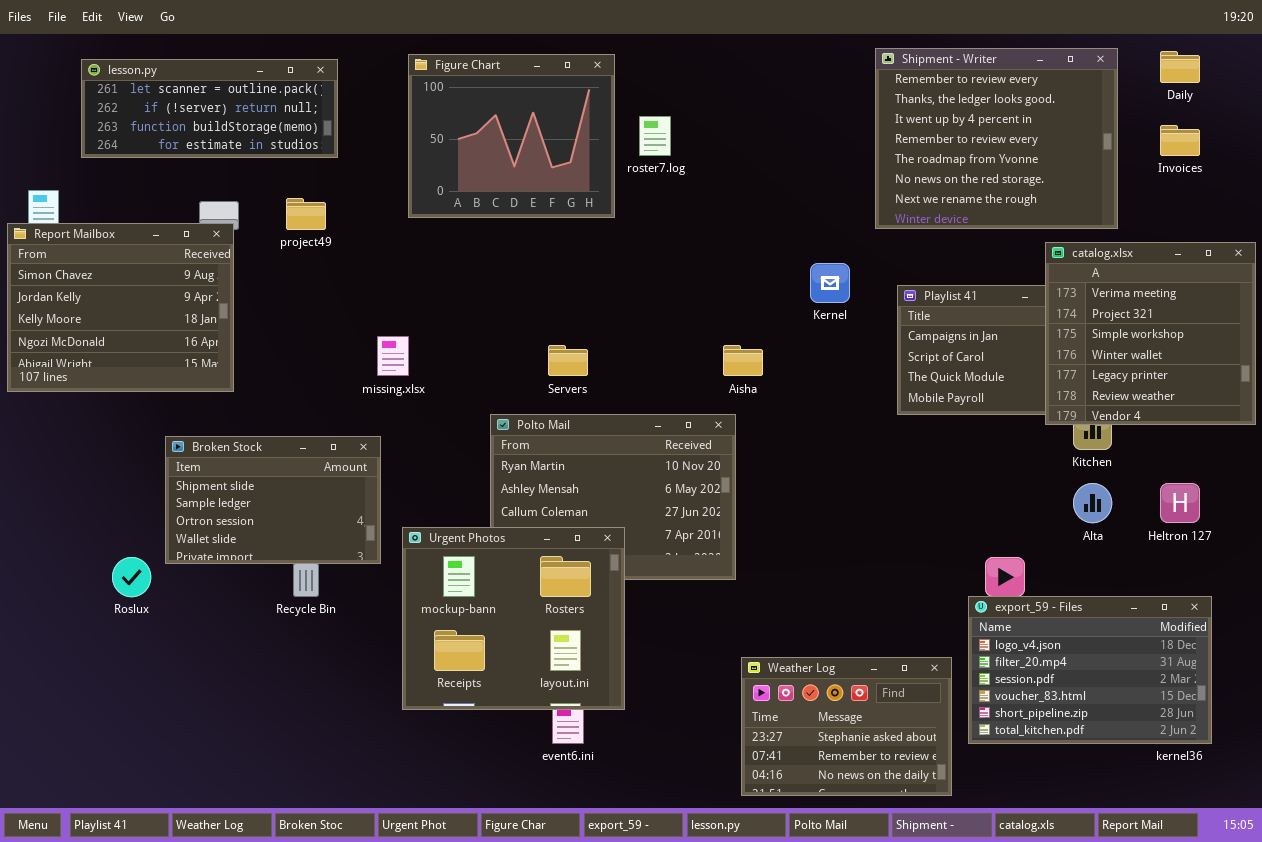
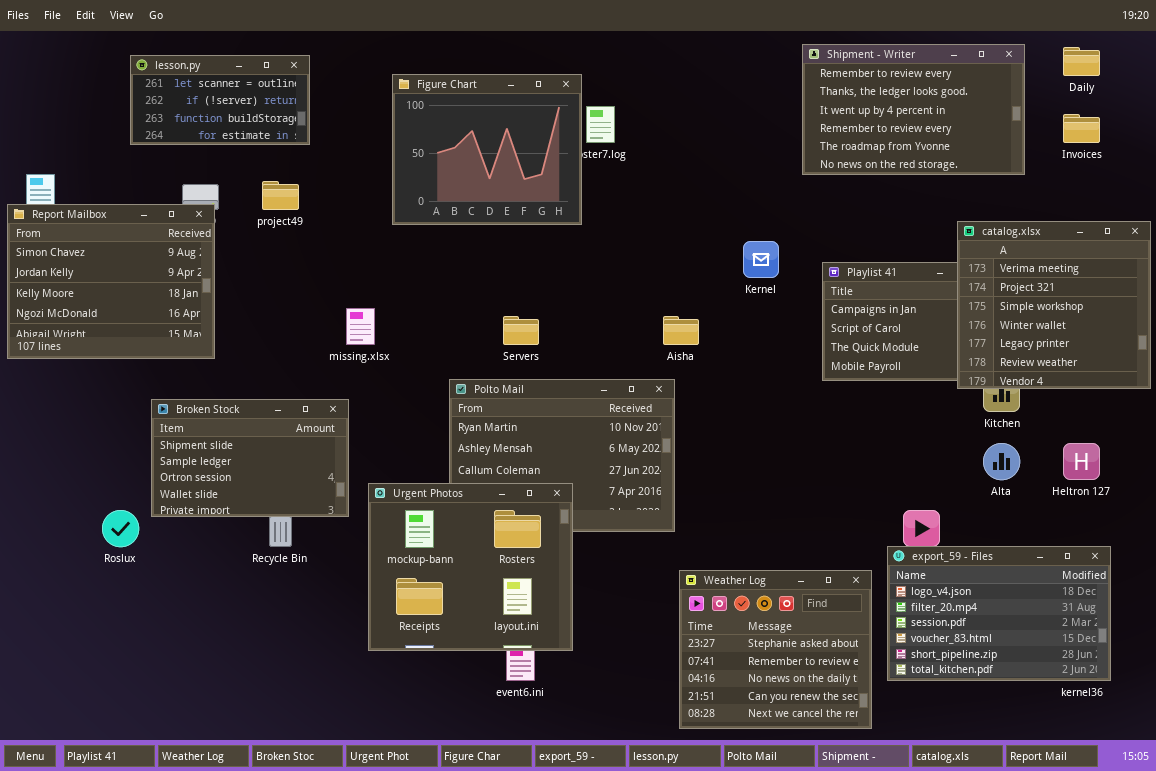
Shipment - Writer: [875,48,1118,229] -> [802,44,1025,175], resized
Figure Chart: [408,54,615,218] -> [392,74,582,225], moved
lesson.py: [81,59,338,158] -> [130,55,310,145], resized
Weather Log: [741,657,952,796] -> [679,570,872,729], resized

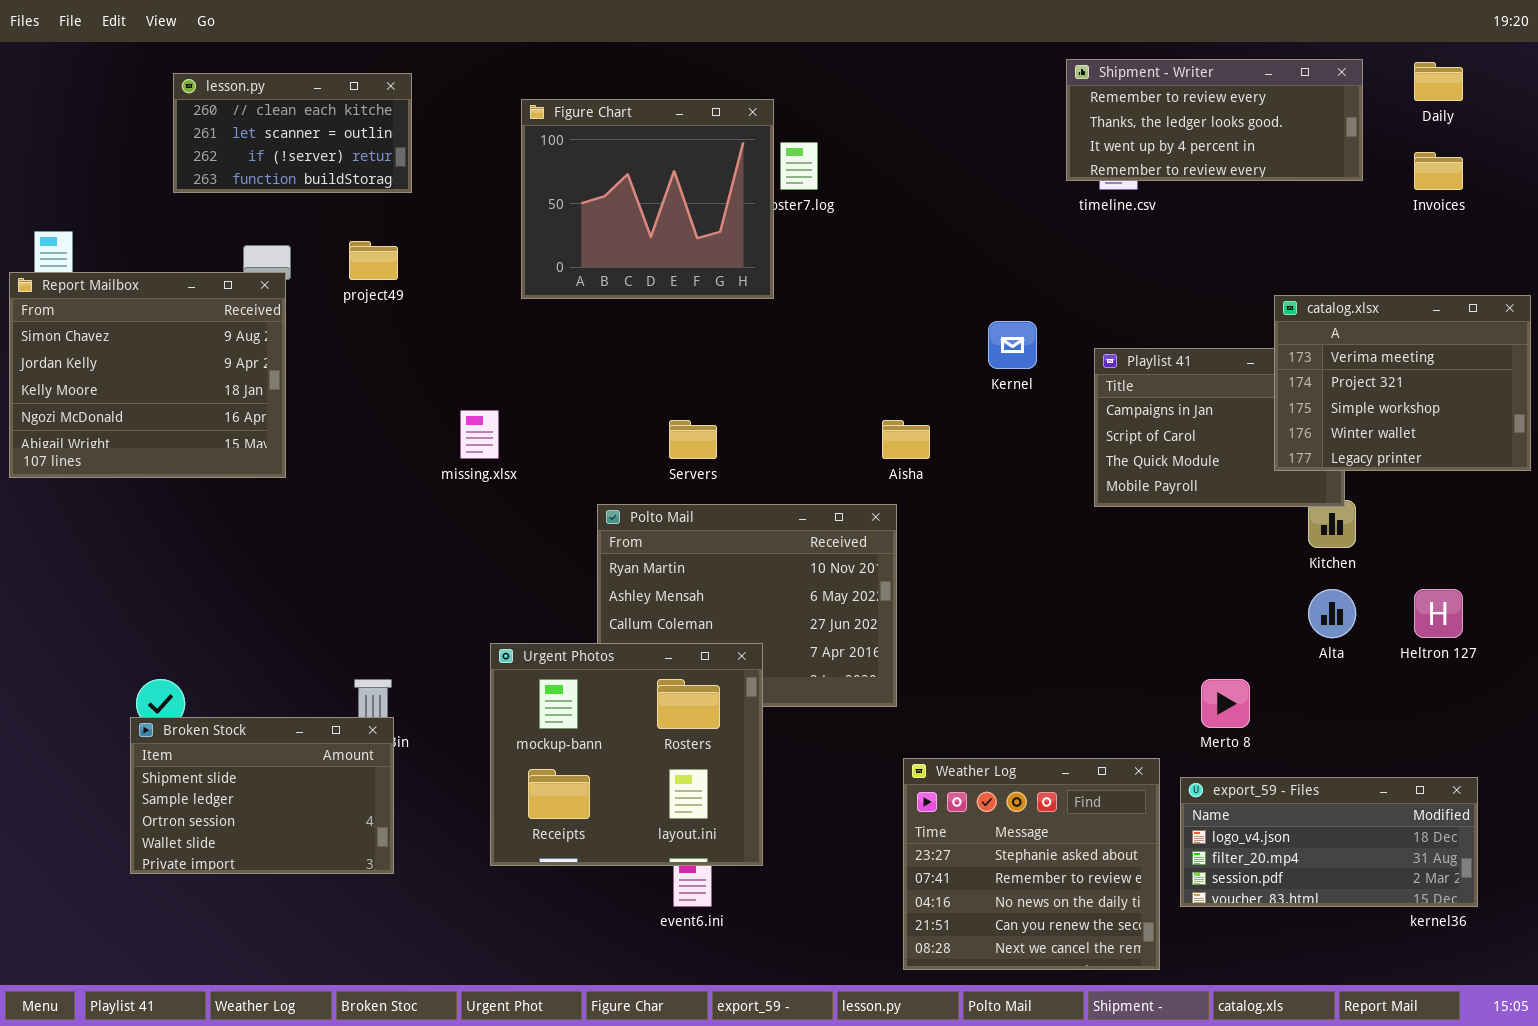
Shipment - Writer: [802,44,1025,175] -> [1066,59,1363,181], resized
lesson.py: [130,55,310,145] -> [173,73,412,193], scrolled up 1 row
catalog.xlsx: [957,221,1151,389] -> [1274,295,1531,471], resized
Broken Stock: [151,399,349,517] -> [130,717,394,874], moved
export_59 - Files: [887,546,1111,681] -> [1180,777,1478,907], resized

